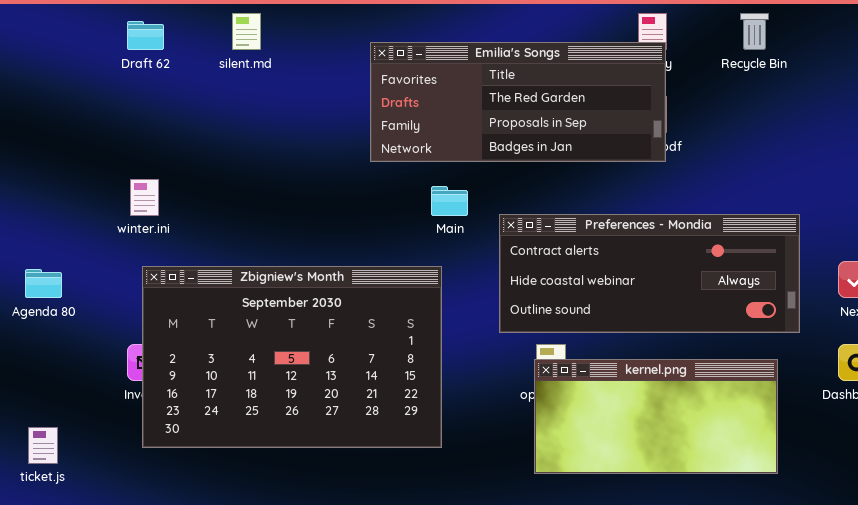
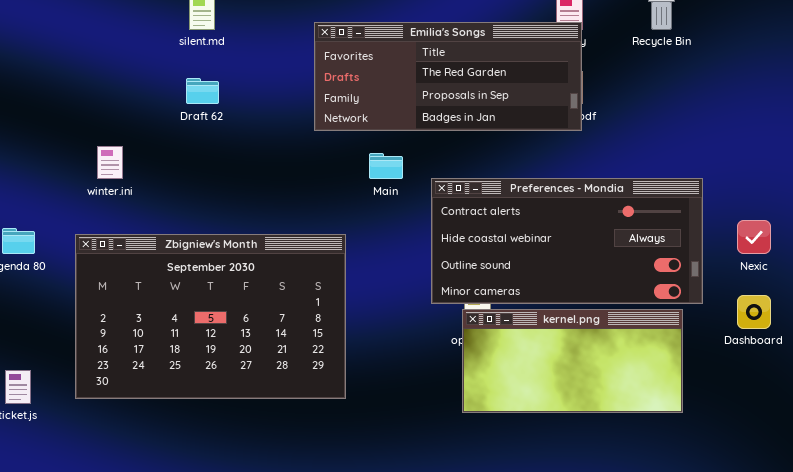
Draft 62: [127,21,164,50] -> [186,78,219,104], moved
Preferences - Mondia: [499,214,800,333] -> [431,178,703,304], resized
Zbigniew's Month: [142,266,442,448] -> [75,234,346,399], moved

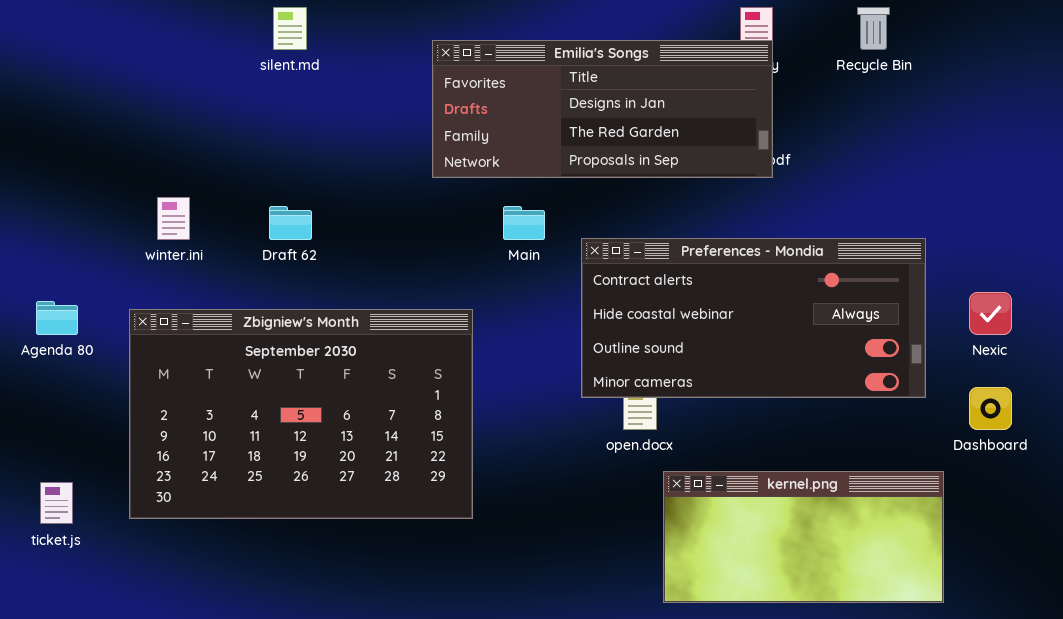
Emilia's Songs: [314,22,582,131] -> [432,40,773,178], scrolled up 1 row
Draft 62: [186,78,219,104] -> [269,206,312,240], moved
kernel.png: [462,309,683,413] -> [663,471,944,603], moved

